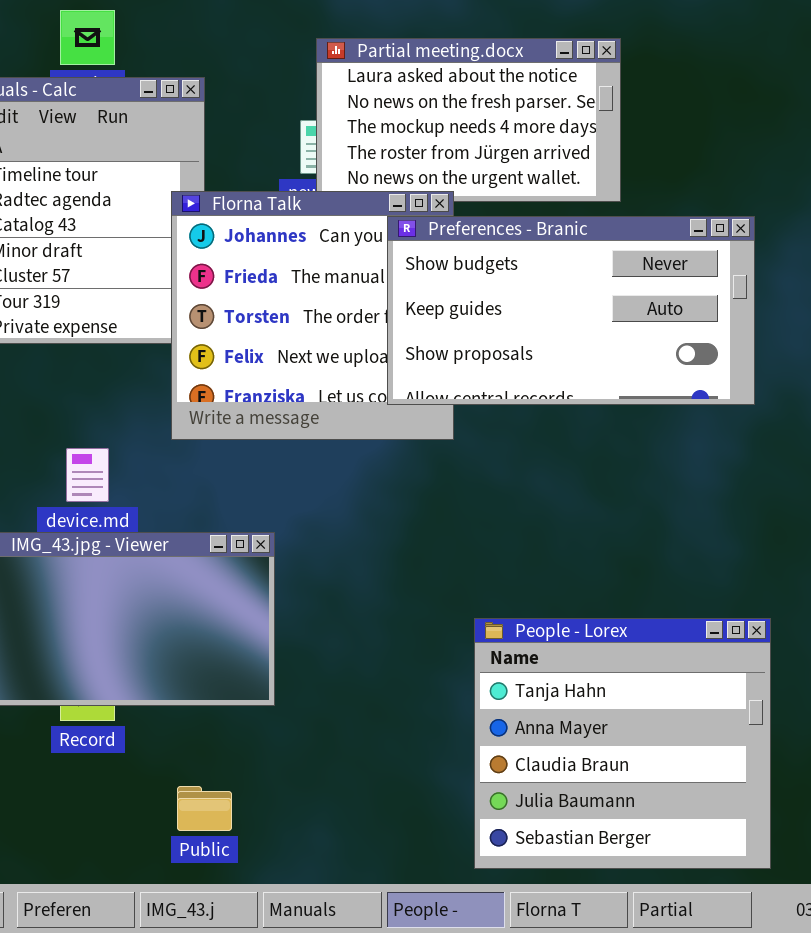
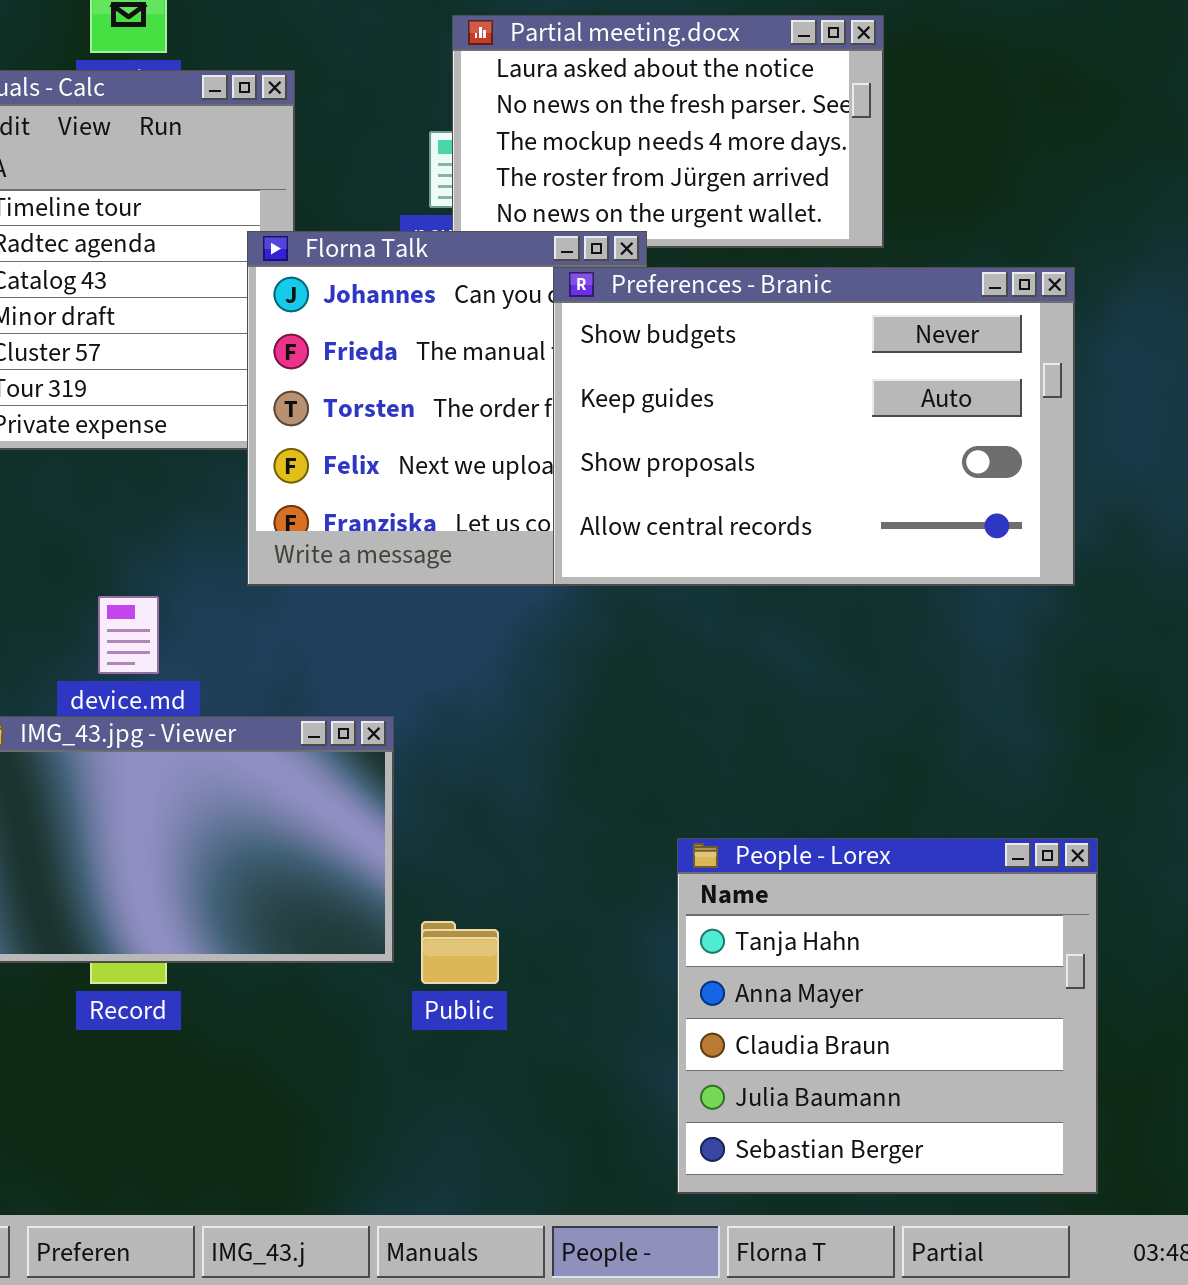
Preferences - Branic: [387,216,755,405] -> [553,267,1075,586], resized
Public: [177,786,232,831] -> [421,921,499,984], moved

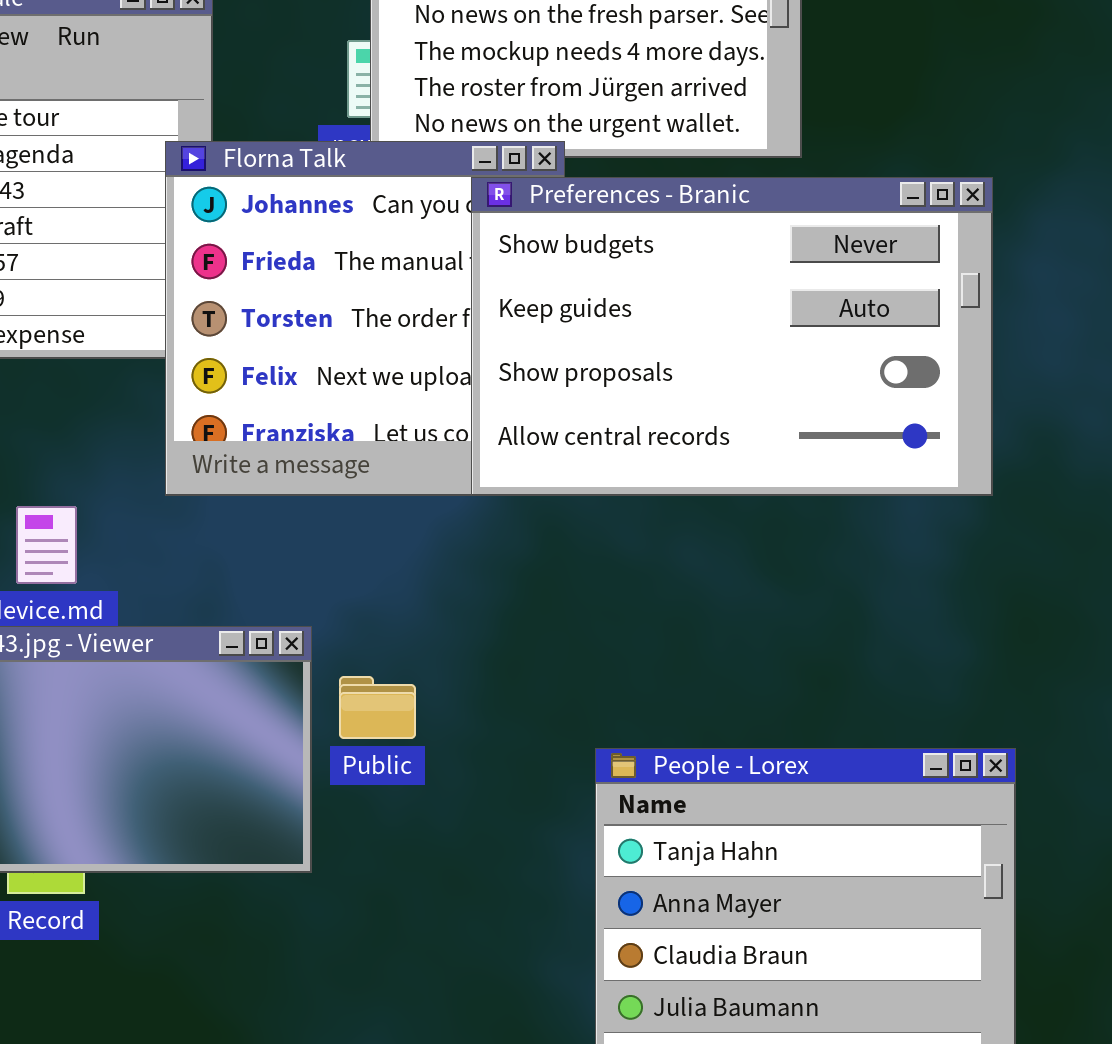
Public: [421,921,499,984] -> [339,676,416,739], moved

